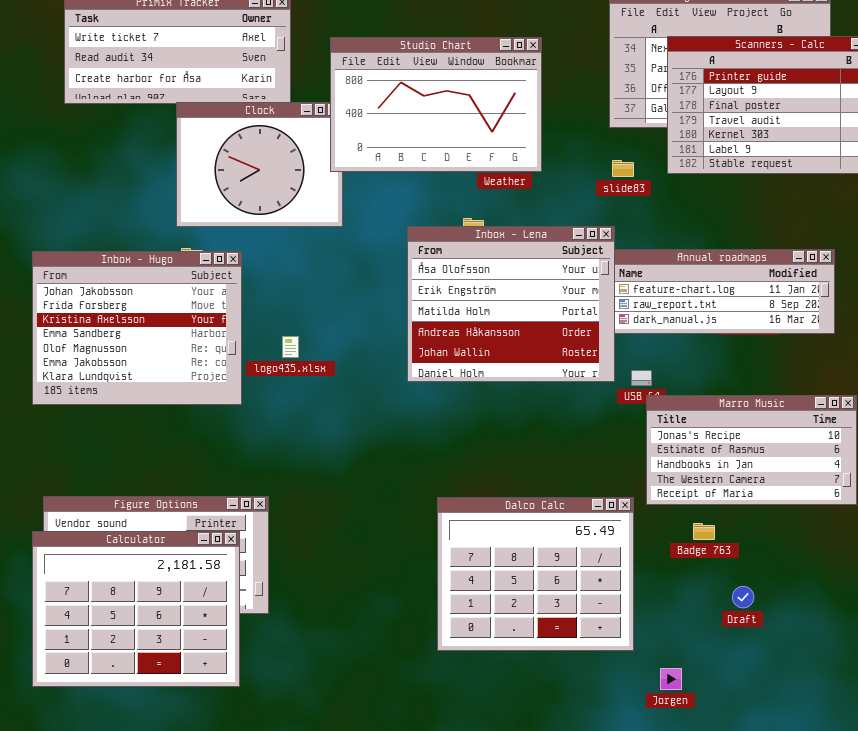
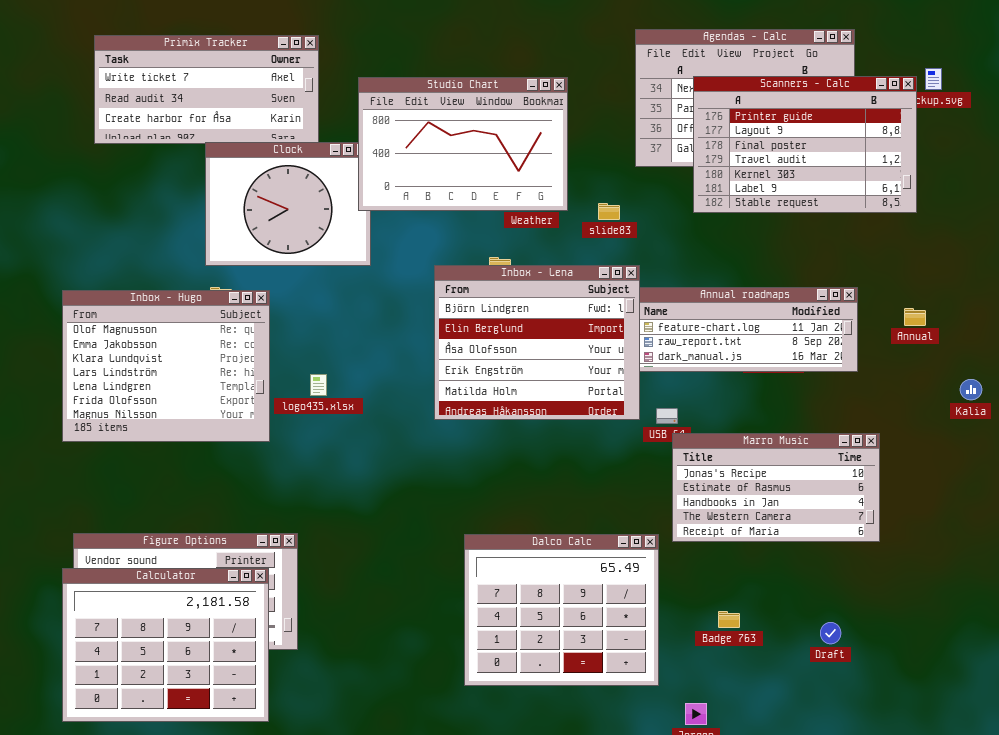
slide83: [612,160,634,177] -> [598,203,620,220], moved
Inbox - Lena: [407,226,615,382] -> [434,265,640,420], scrolled up 2 rows
Inbox - Hugo: [32,251,242,405] -> [62,290,270,442], scrolled down 4 rows
Badge 763: [693,523,715,540] -> [718,611,740,628], moved
Draft: [732,586,754,608] -> [820,622,841,644], moved

